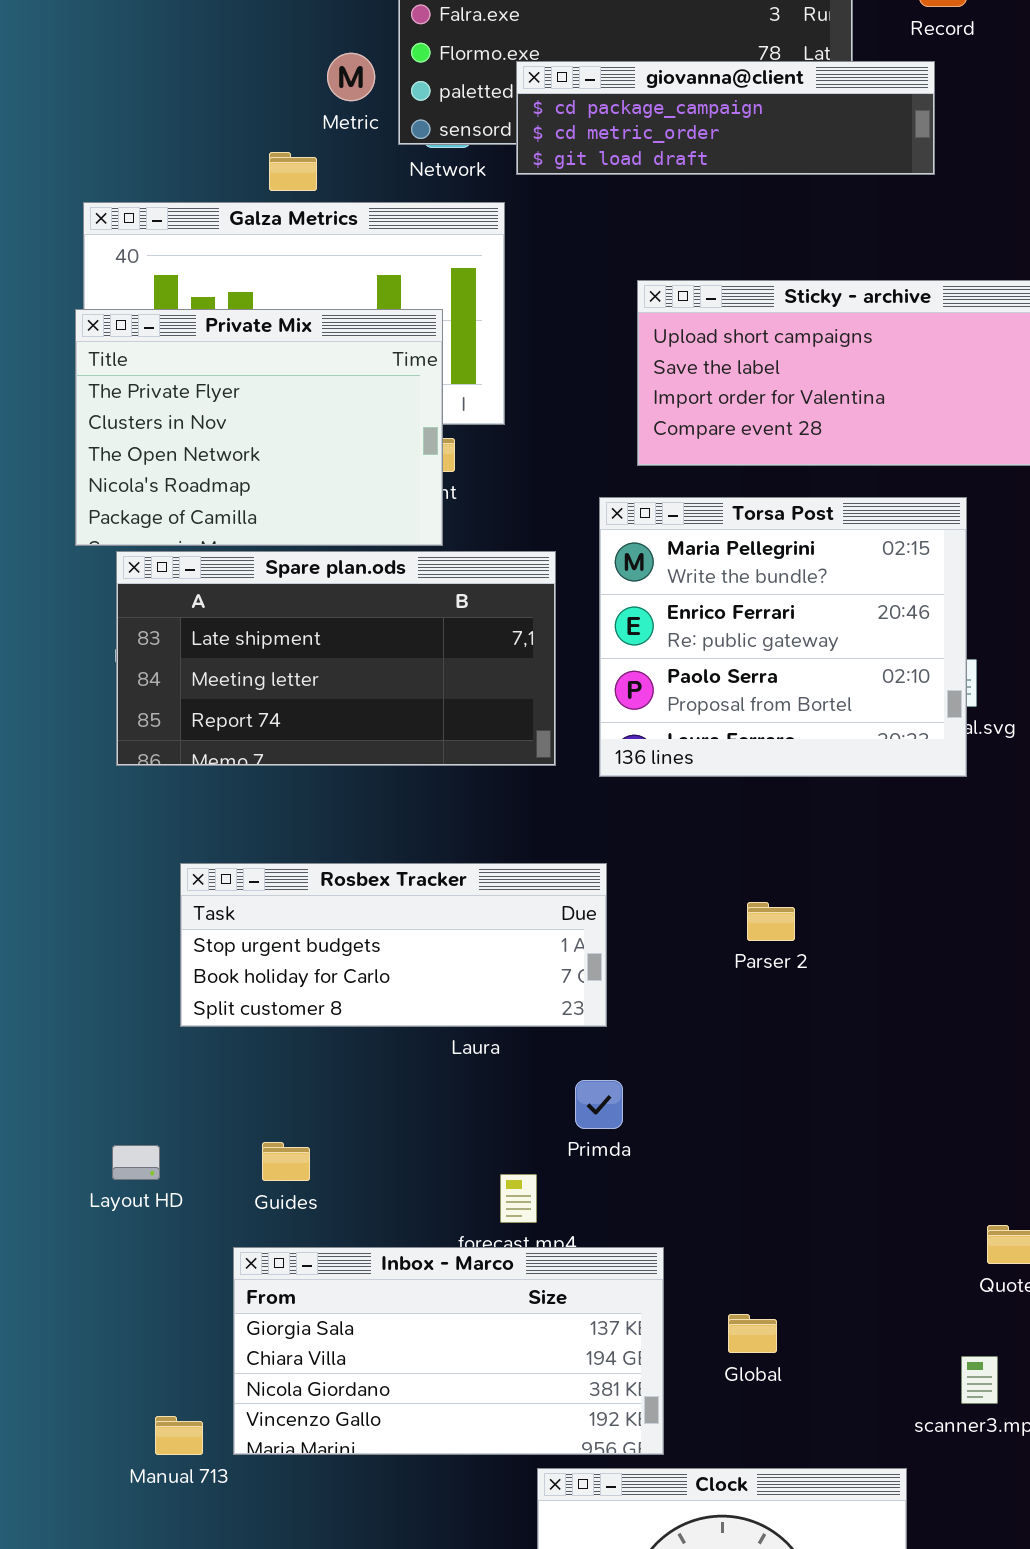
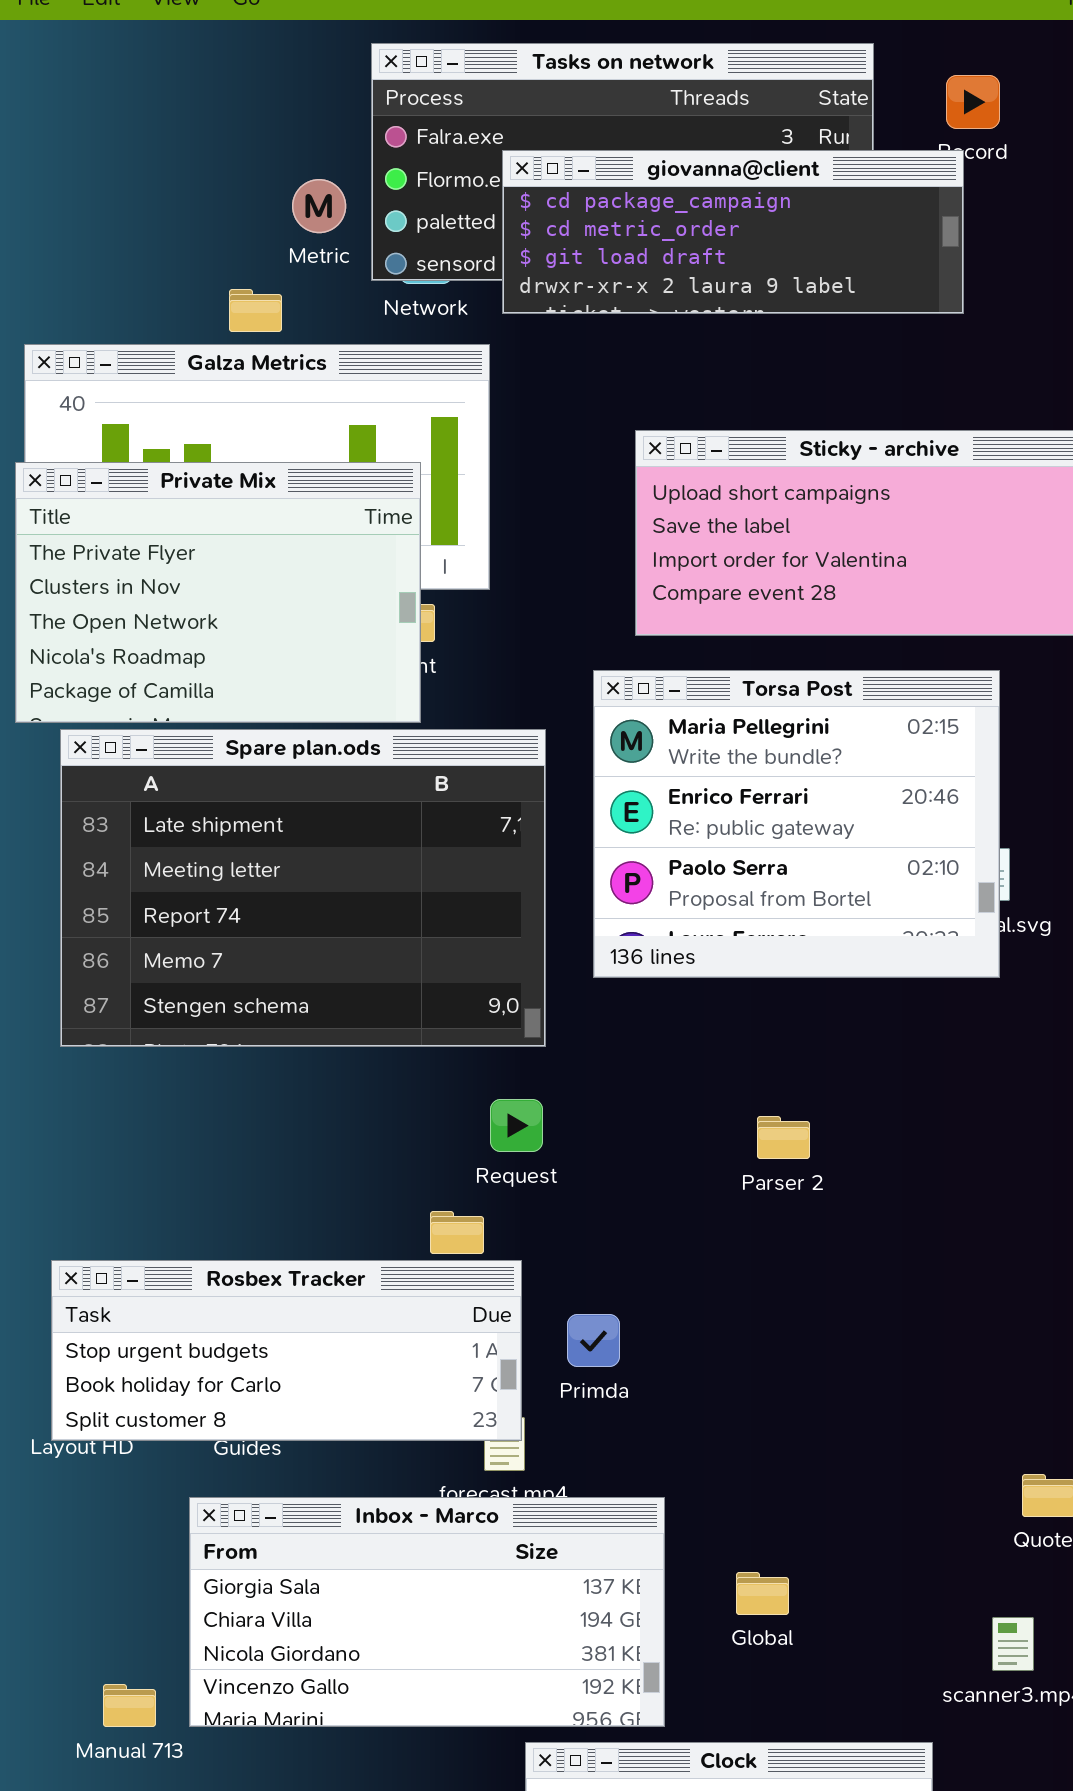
giovanna@client: [516,61,935,175] -> [502,150,964,314], resized
Spare plan.ods: [116,551,556,766] -> [60,729,546,1047], resized
Rosbex Tracker: [180,863,607,1027] -> [51,1260,522,1441], moved

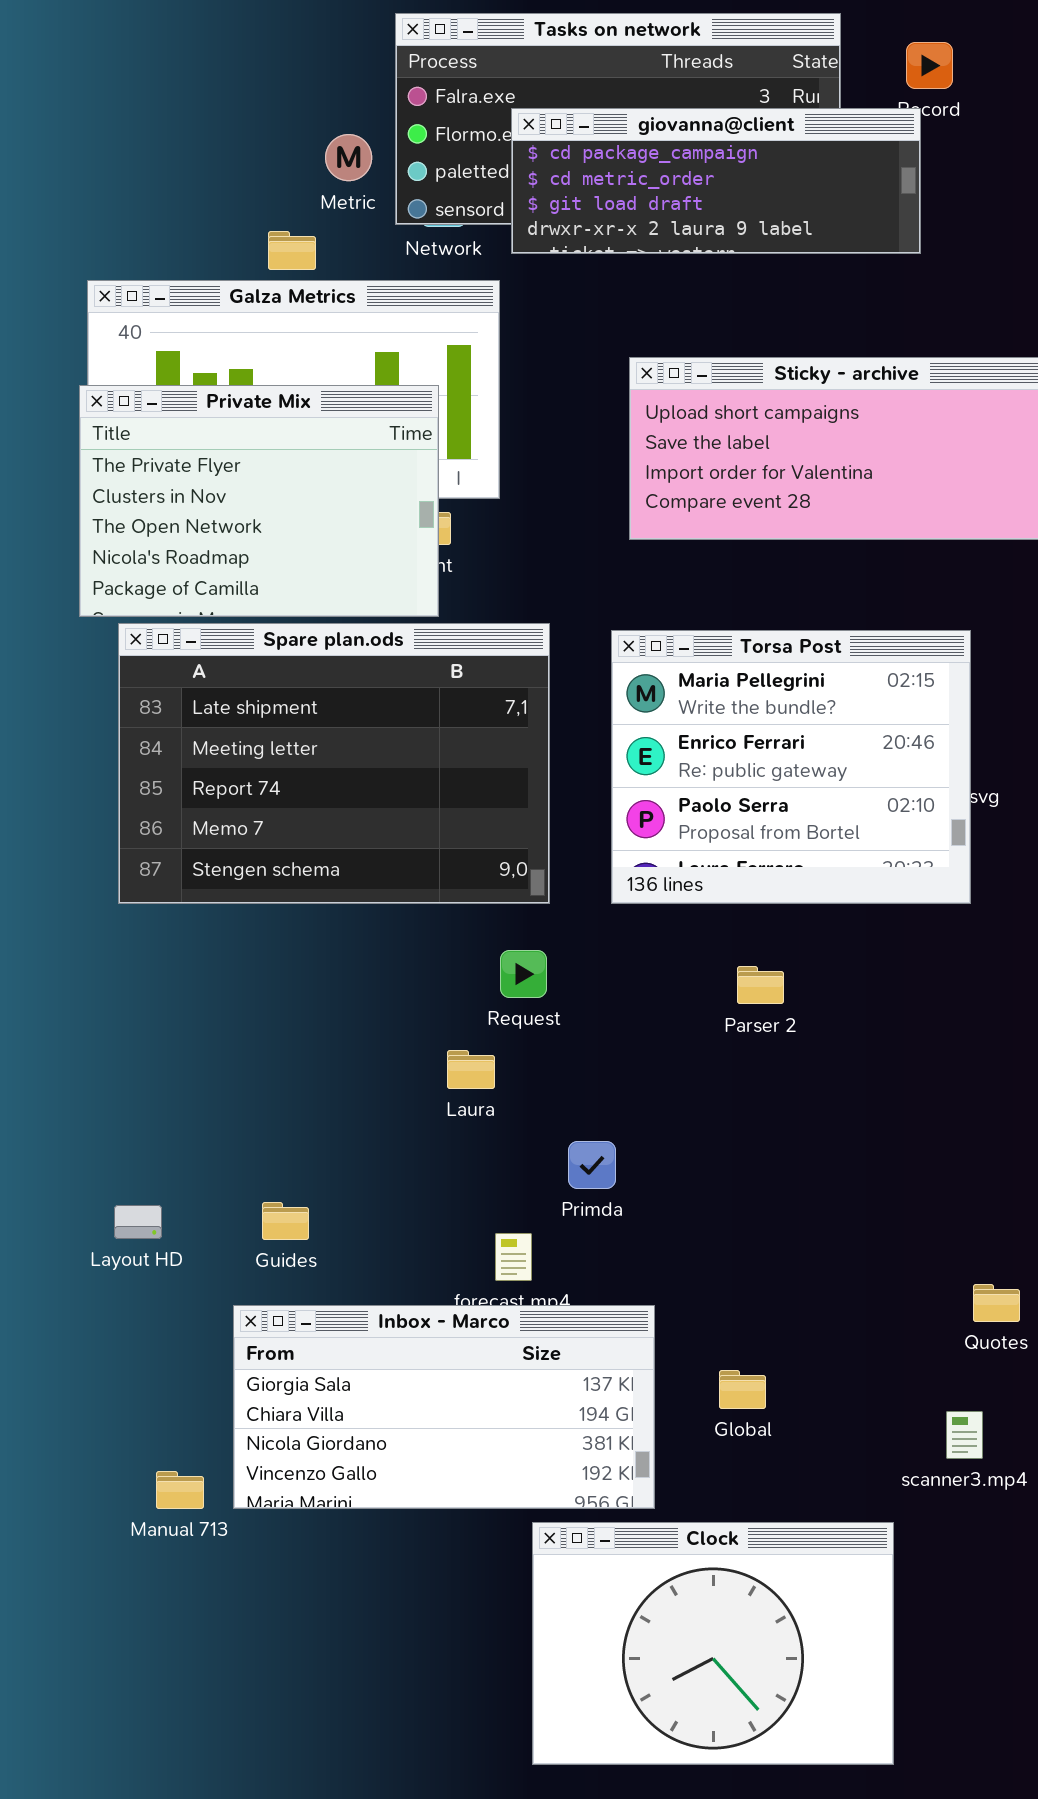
Torsa Post: [593,670,1000,978] -> [611,630,971,904], moved
Rosbex Tracker: [51,1260,522,1441] -> none, closed

